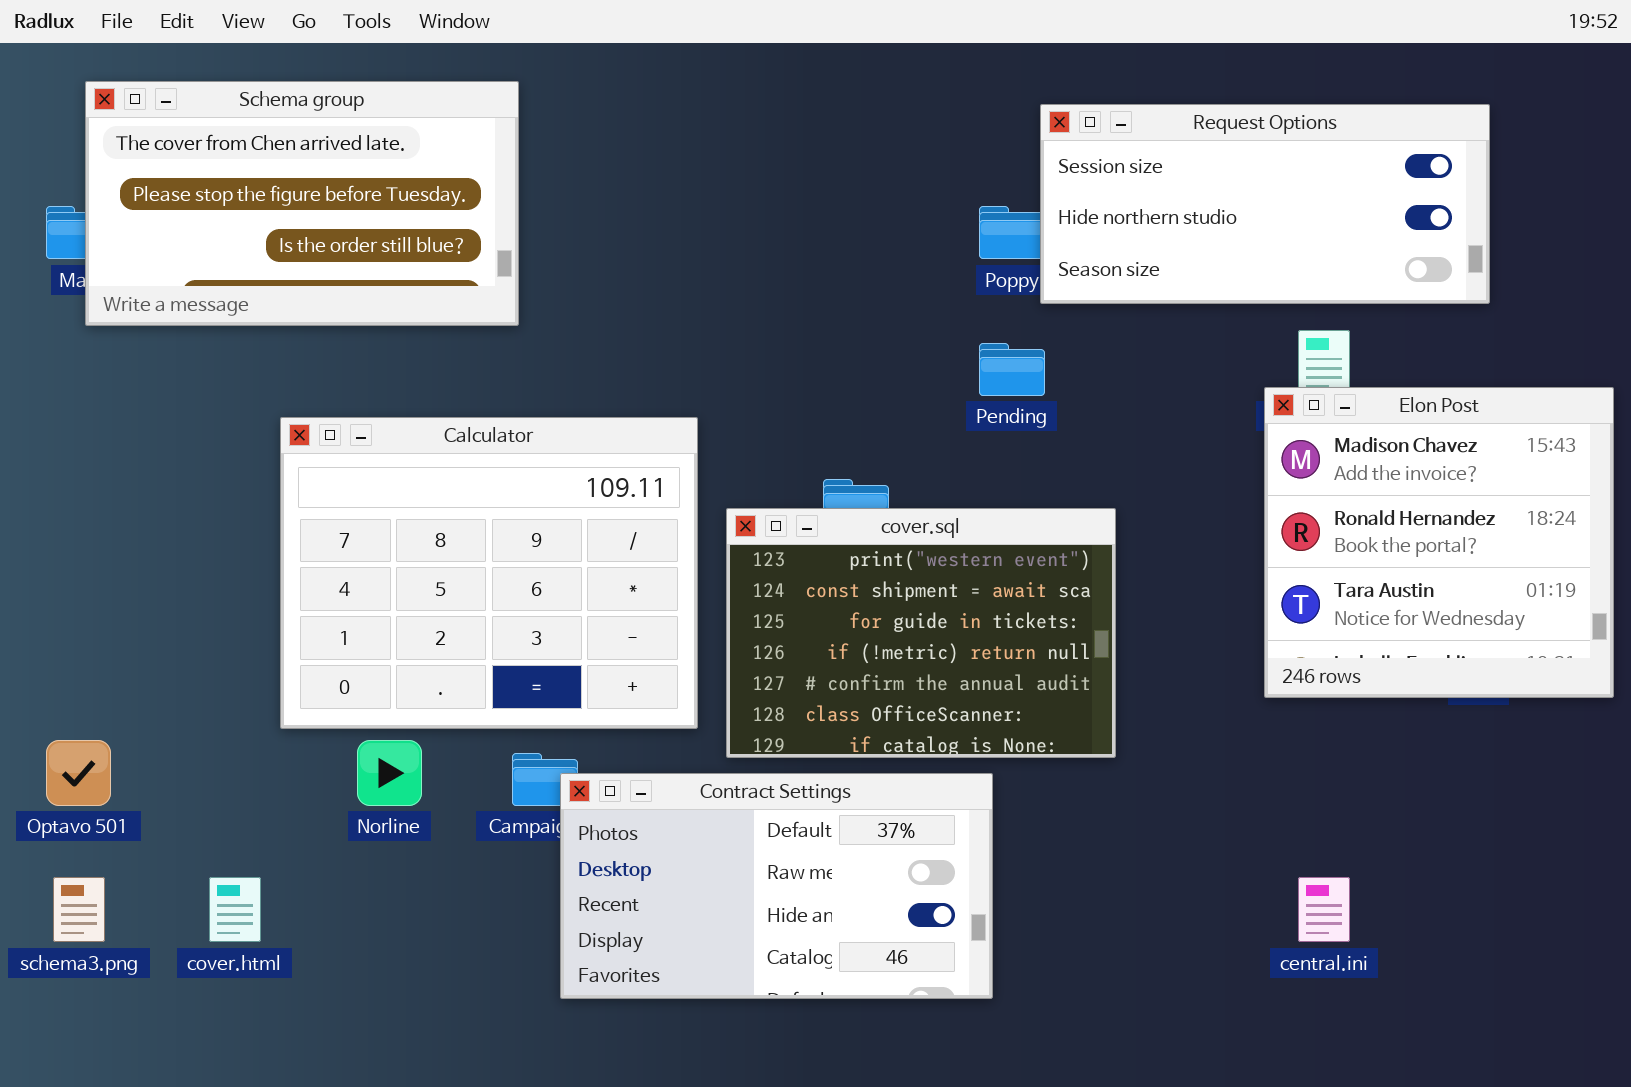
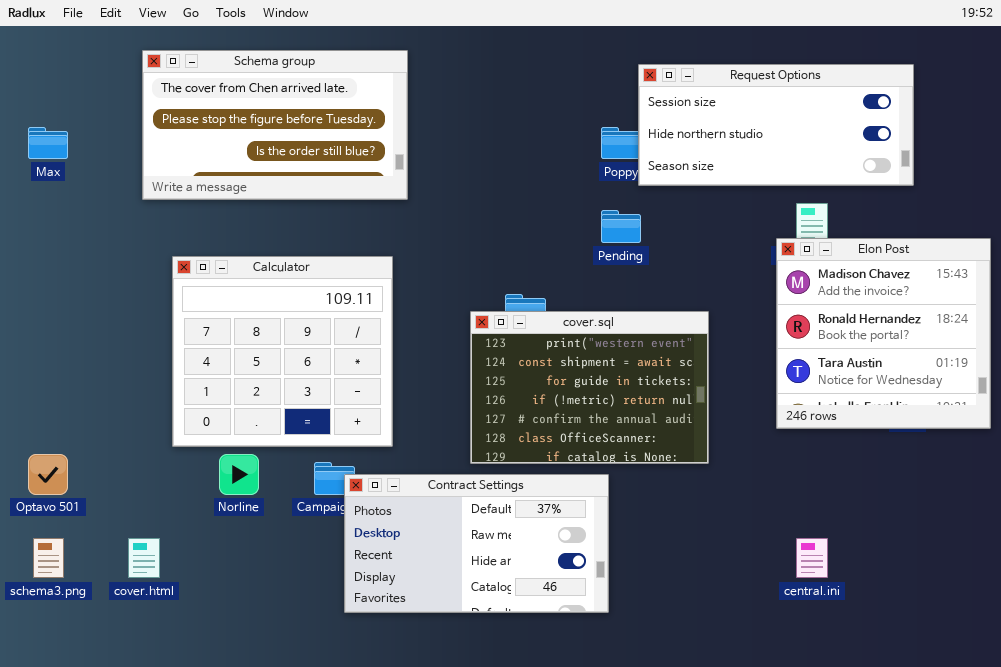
Schema group: [85,81,519,326] -> [142,50,408,200], moved
Calculator: [280,417,698,729] -> [172,256,393,447], resized
cover.sql: [726,508,1116,758] -> [470,311,709,464], moved

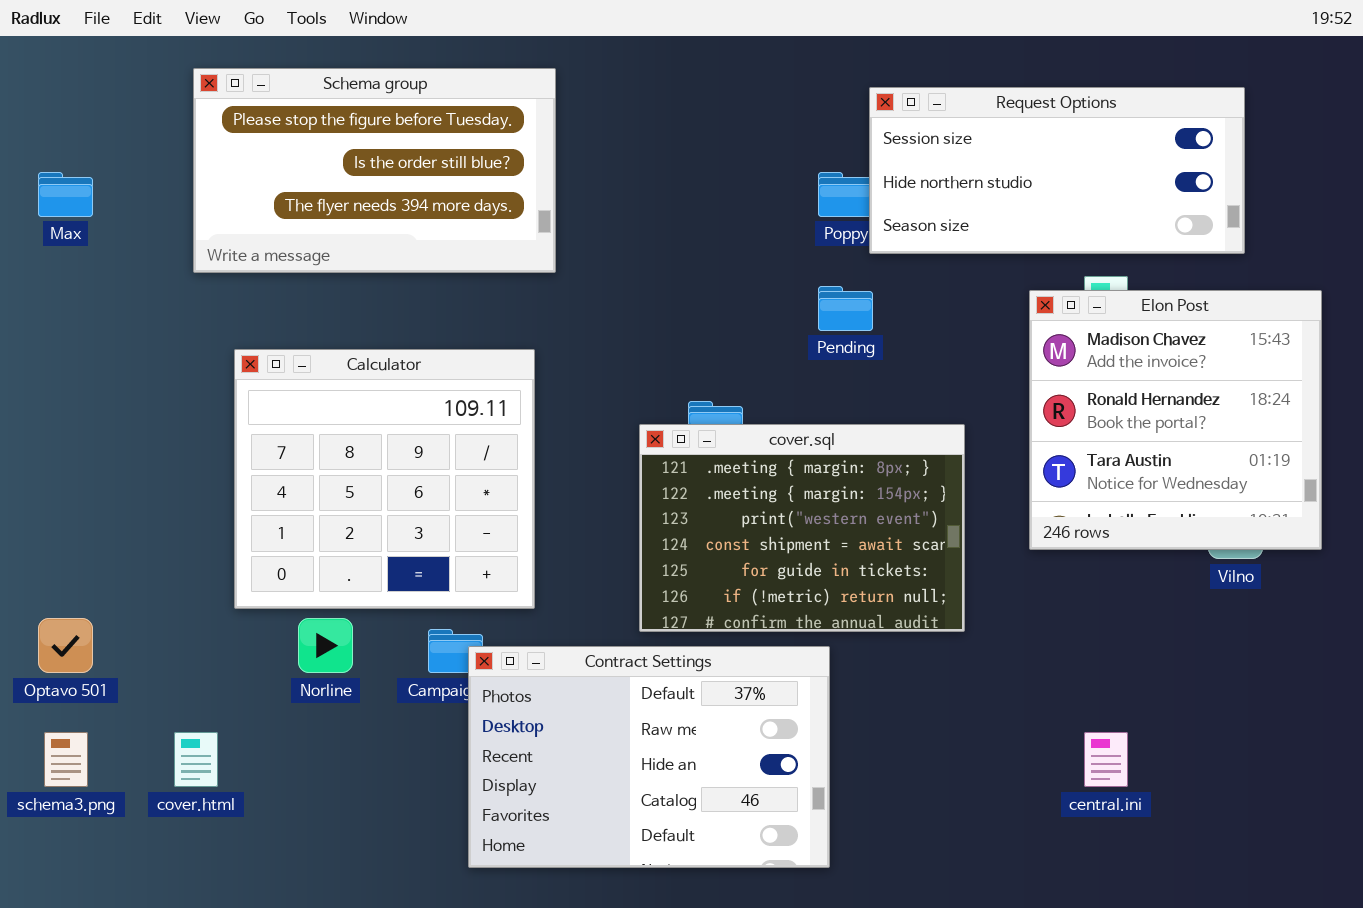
Schema group: [142,50,408,200] -> [193,68,556,273], scrolled down 1 row
Elon Post: [776,238,991,429] -> [1029,290,1322,550], moved
cover.sql: [470,311,709,464] -> [639,424,965,632], scrolled up 2 rows
Contract Settings: [344,474,609,613] -> [468,646,830,868], resized

